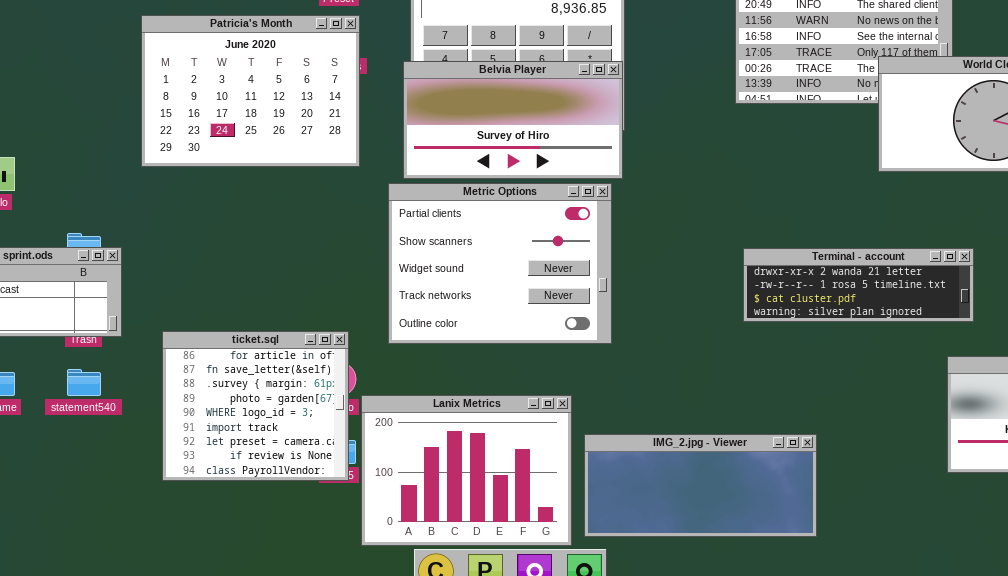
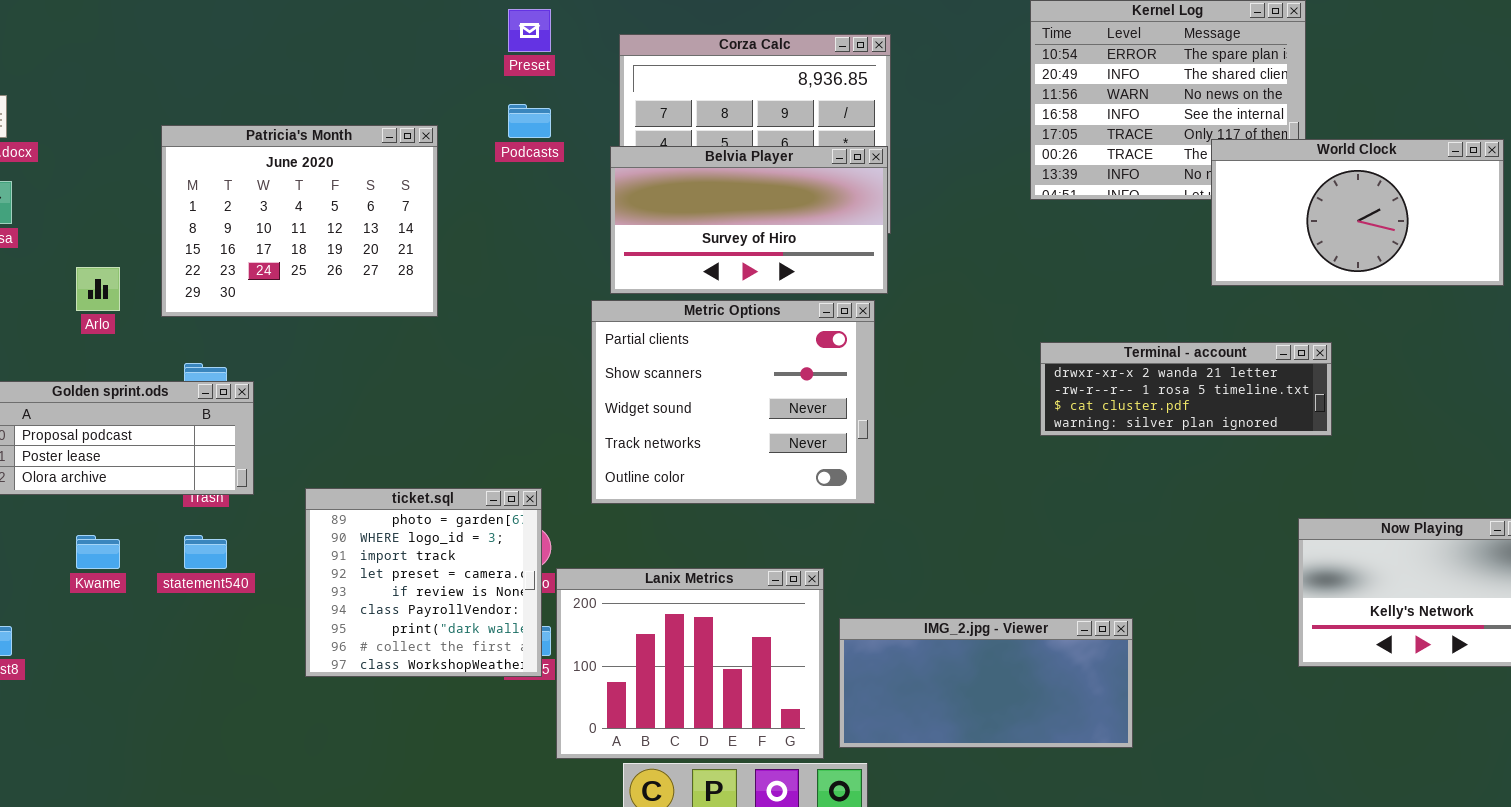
Patricia's Month: [141,15,360,167] -> [161,125,438,317], moved
Terminal - account: [743,248,974,322] -> [1040,342,1332,436], moved
ticket.sql: [162,331,349,481] -> [305,488,542,677], scrolled down 3 rows

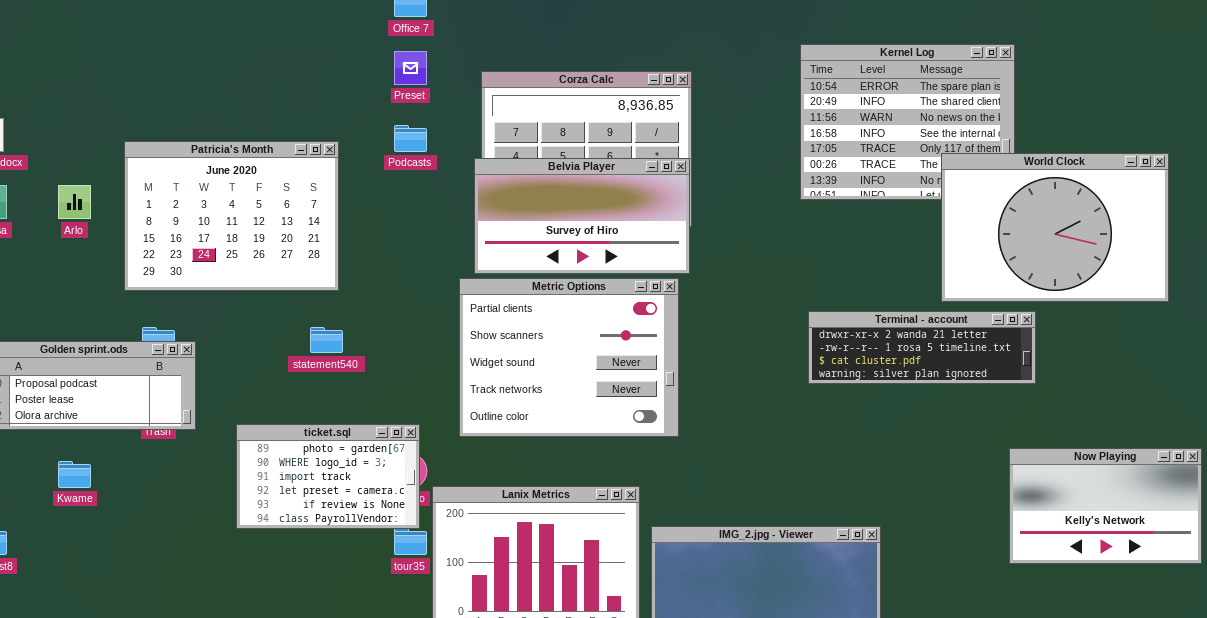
World Clock: [1211,139,1504,286] -> [941,153,1169,302], resized
Arlo: [76,267,120,311] -> [58,185,91,219], moved
ticket.sql: [305,488,542,677] -> [236,424,420,529], resized
statement540: [184,535,227,569] -> [310,327,343,353], moved

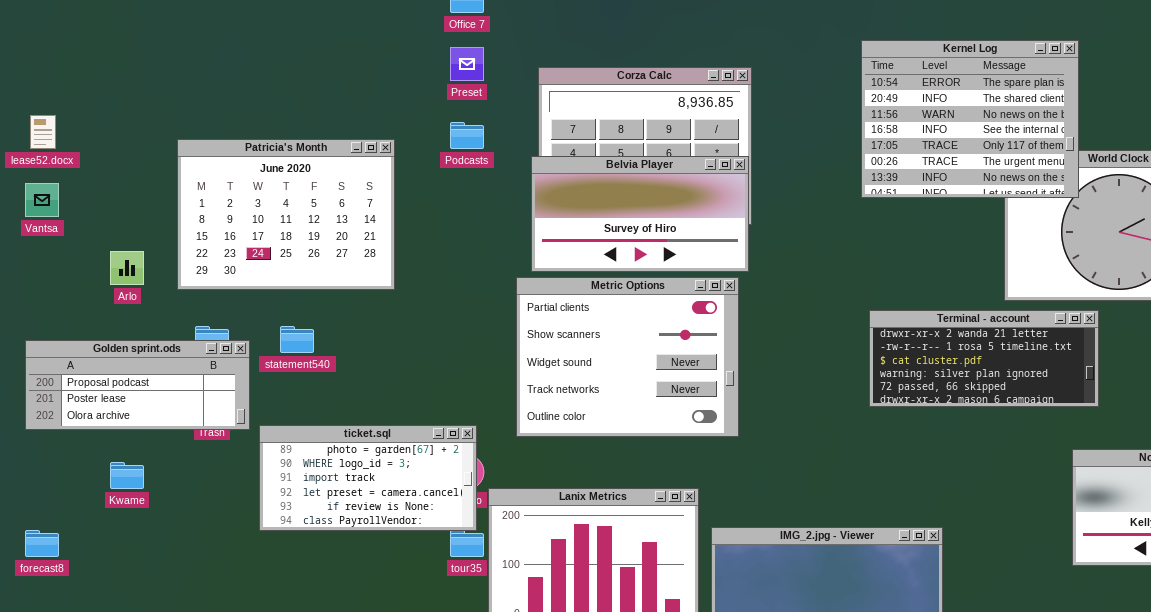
Kernel Log: [800,44,1015,200] -> [861,40,1079,198], raised
Arlo: [58,185,91,219] -> [110,251,144,285], moved
Terminal - account: [808,311,1036,384] -> [869,310,1099,407], resized
statement540: [310,327,343,353] -> [280,326,314,353], moved
ticket.sql: [236,424,420,529] -> [259,425,477,531], resized

